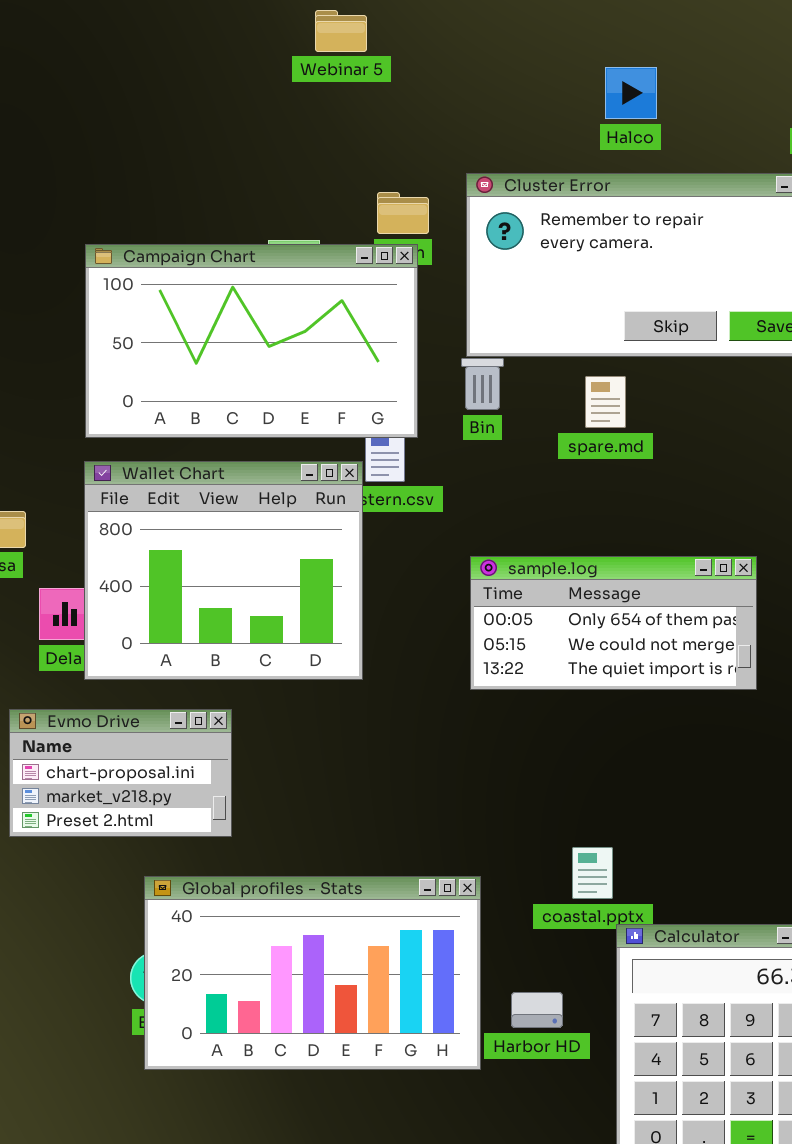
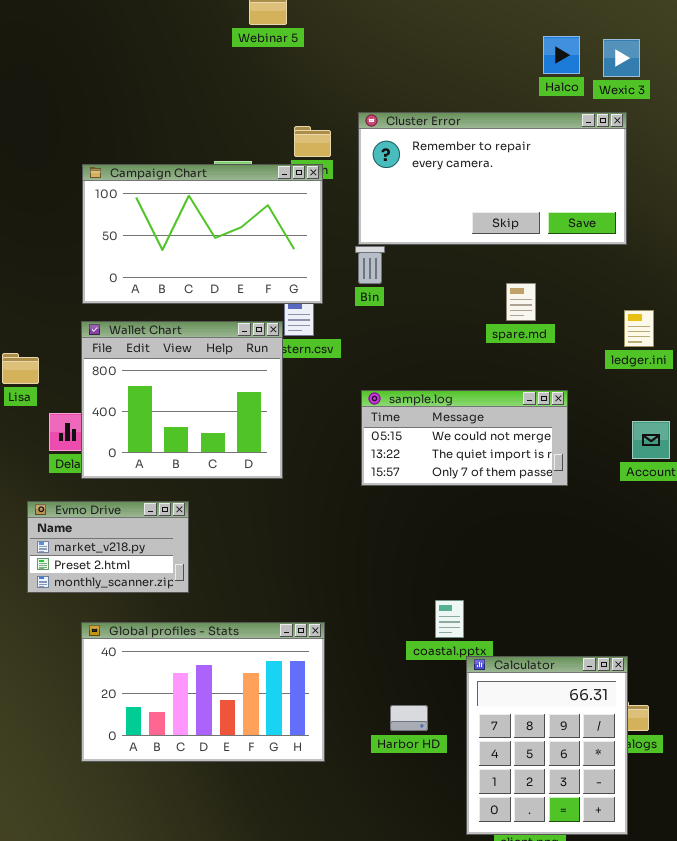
Halco: [605,67,657,119] -> [543,36,580,74], moved
spare.md: [585,376,626,428] -> [506,283,536,321], moved
sample.log: [470,556,757,690] -> [361,390,568,486], scrolled down 1 row
Evmo Drive: [9,709,232,837] -> [27,501,189,593], scrolled down 1 row
Global profiles - Stats: [144,876,481,1070] -> [81,622,325,762], moved

